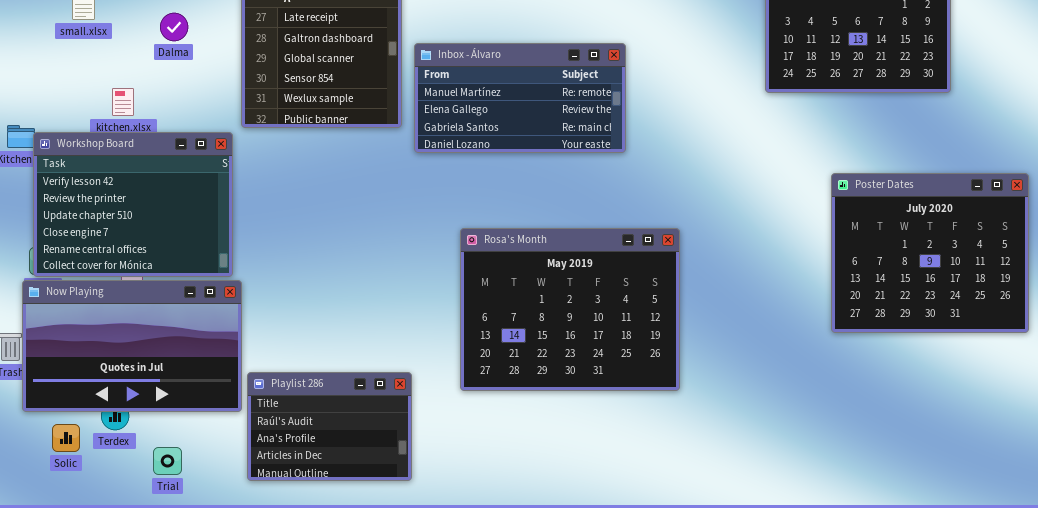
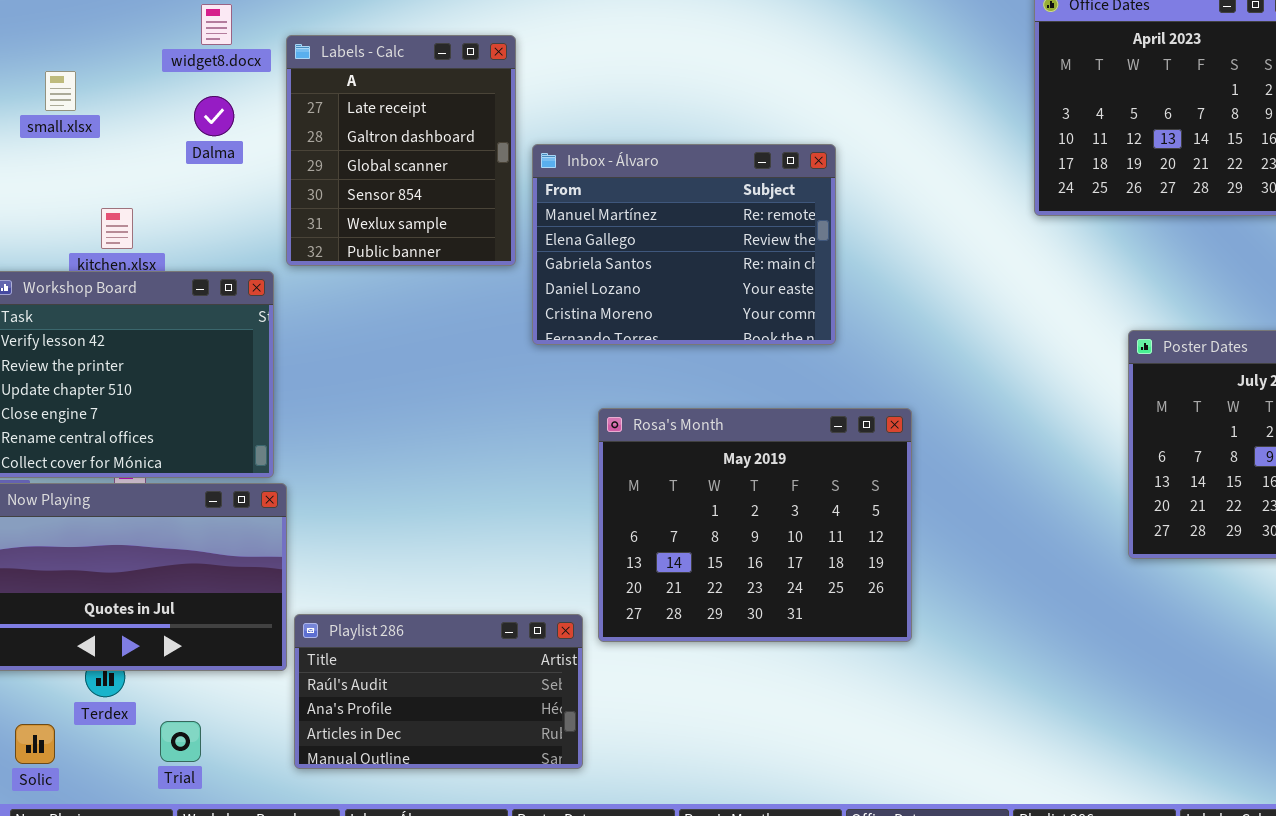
Dalma: [160,13,188,41] -> [194,96,234,136], moved
Inbox - Álvaro: [414,43,626,153] -> [532,144,836,345], resized
Playlist 286: [247,372,412,481] -> [294,614,583,769], resized
Solic: [52,424,80,452] -> [15,724,55,764], moved

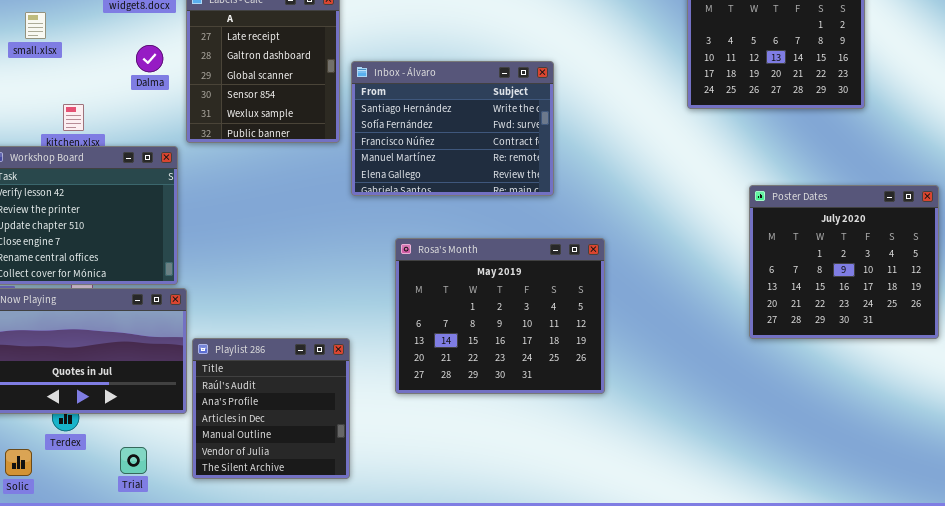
Dalma: [194,96,234,136] -> [136,45,163,72], moved
Inbox - Álvaro: [532,144,836,345] -> [351,61,554,196], scrolled up 3 rows
Playlist 286: [294,614,583,769] -> [192,338,350,479], resized
Trial: [160,721,201,762] -> [120,447,147,474], moved

